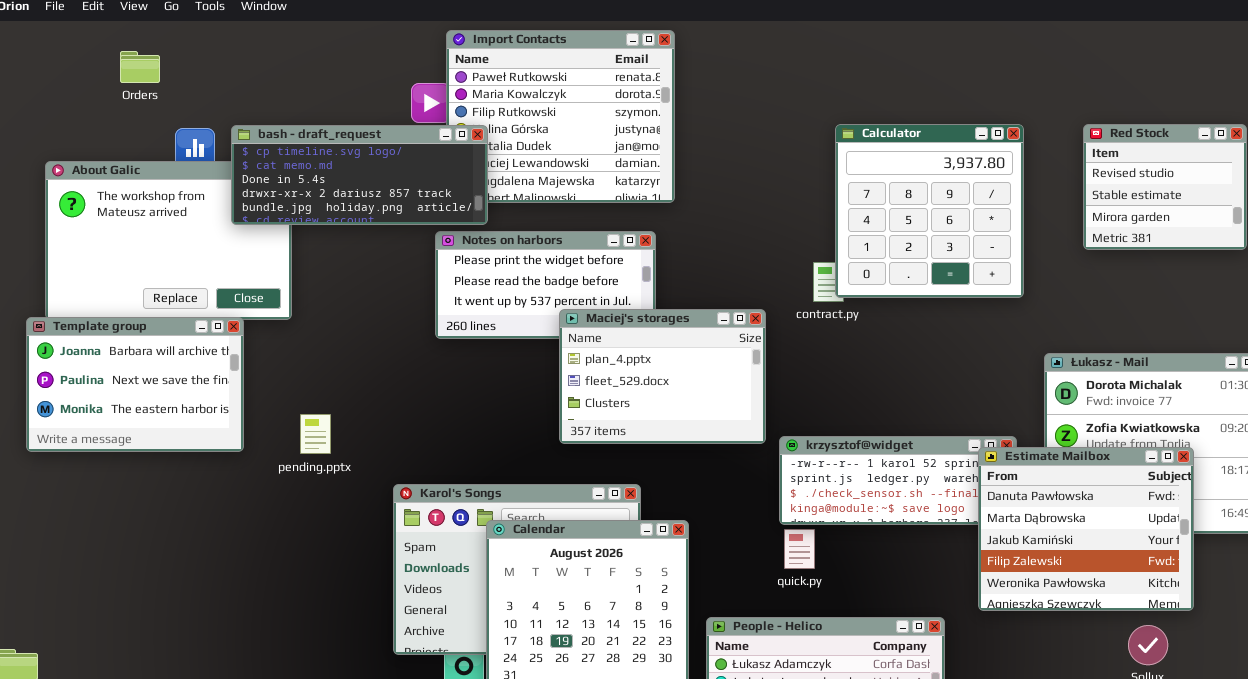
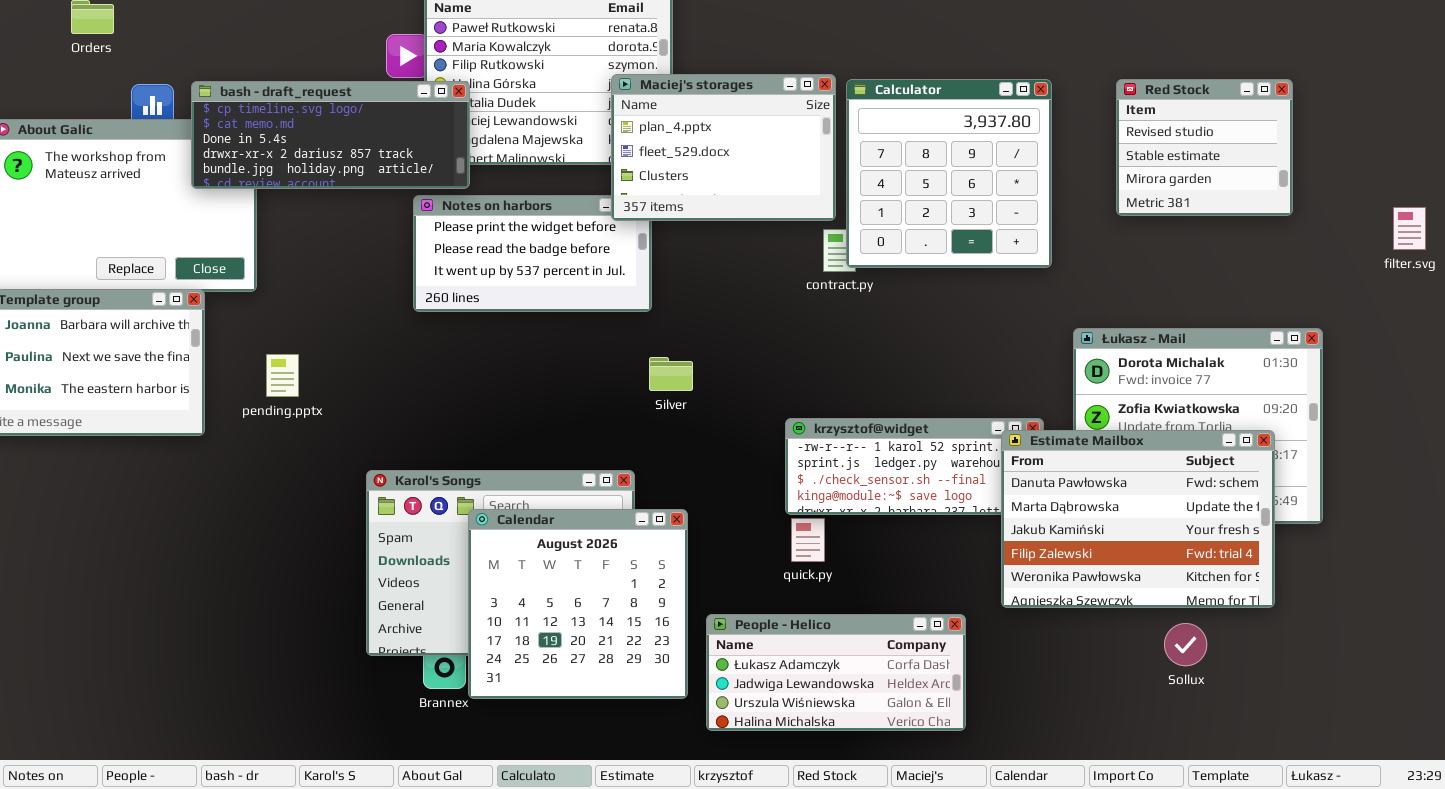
Maciej's storages: [559,309,766,444] -> [611,74,836,221], moved
pending.pptx: [300,414,331,454] -> [266,354,299,397], moved
Estimate Mailbox: [978,447,1194,611] -> [1001,430,1275,608], resized

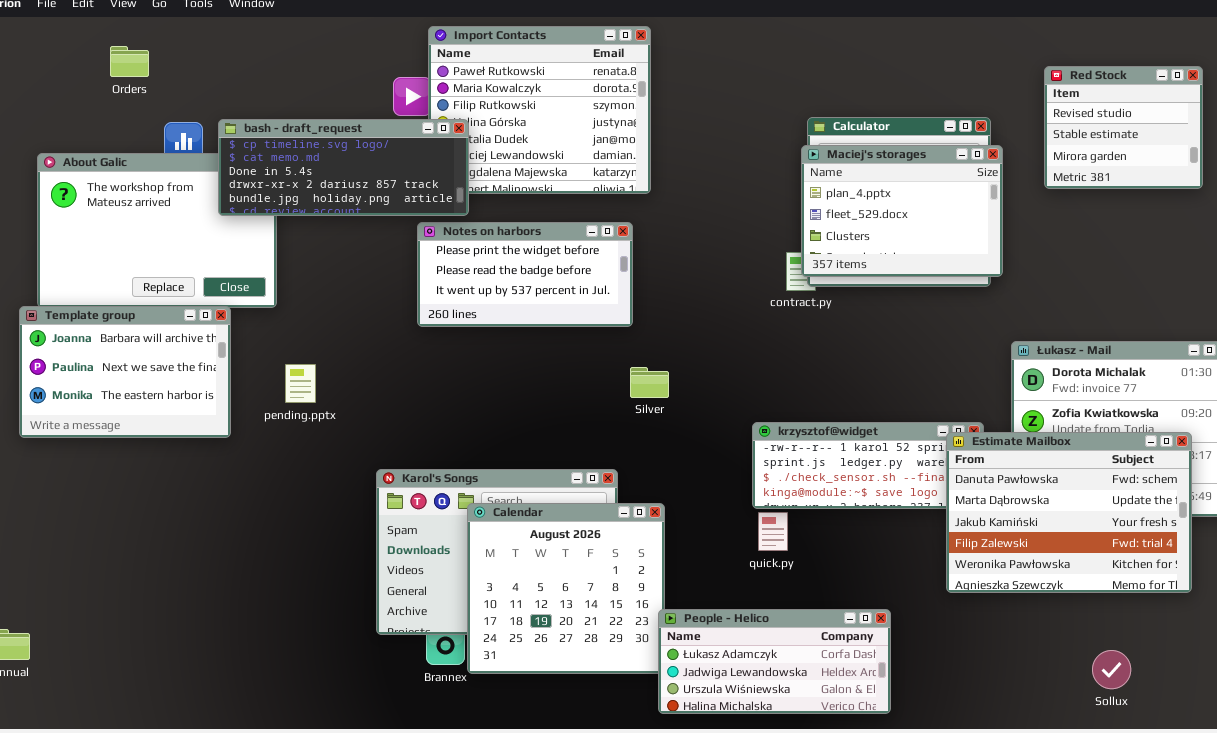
Maciej's storages: [611,74,836,221] -> [801,145,1003,277], moved
Red Stock: [1116,79,1293,216] -> [1044,66,1203,189], moved
People - Helico: [706,614,966,731] -> [658,609,891,714], moved
Sollux: [1164,623,1207,666] -> [1092,650,1131,689], moved

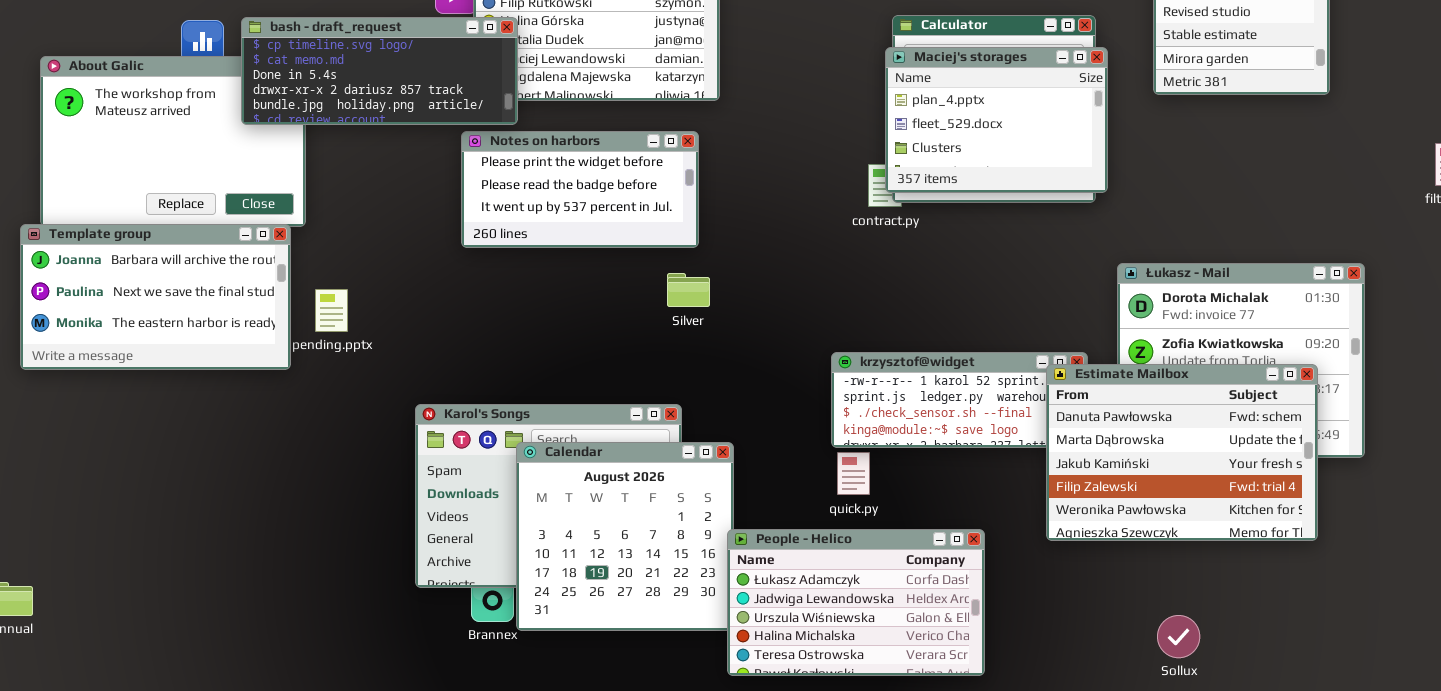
Template group: [19,306,231,438] -> [20,224,291,370], resized
Silver: [630,367,669,398] -> [667,273,710,307], moved
People - Helico: [658,609,891,714] -> [727,529,985,676], resized
Sollux: [1092,650,1131,689] -> [1157,615,1200,658], moved

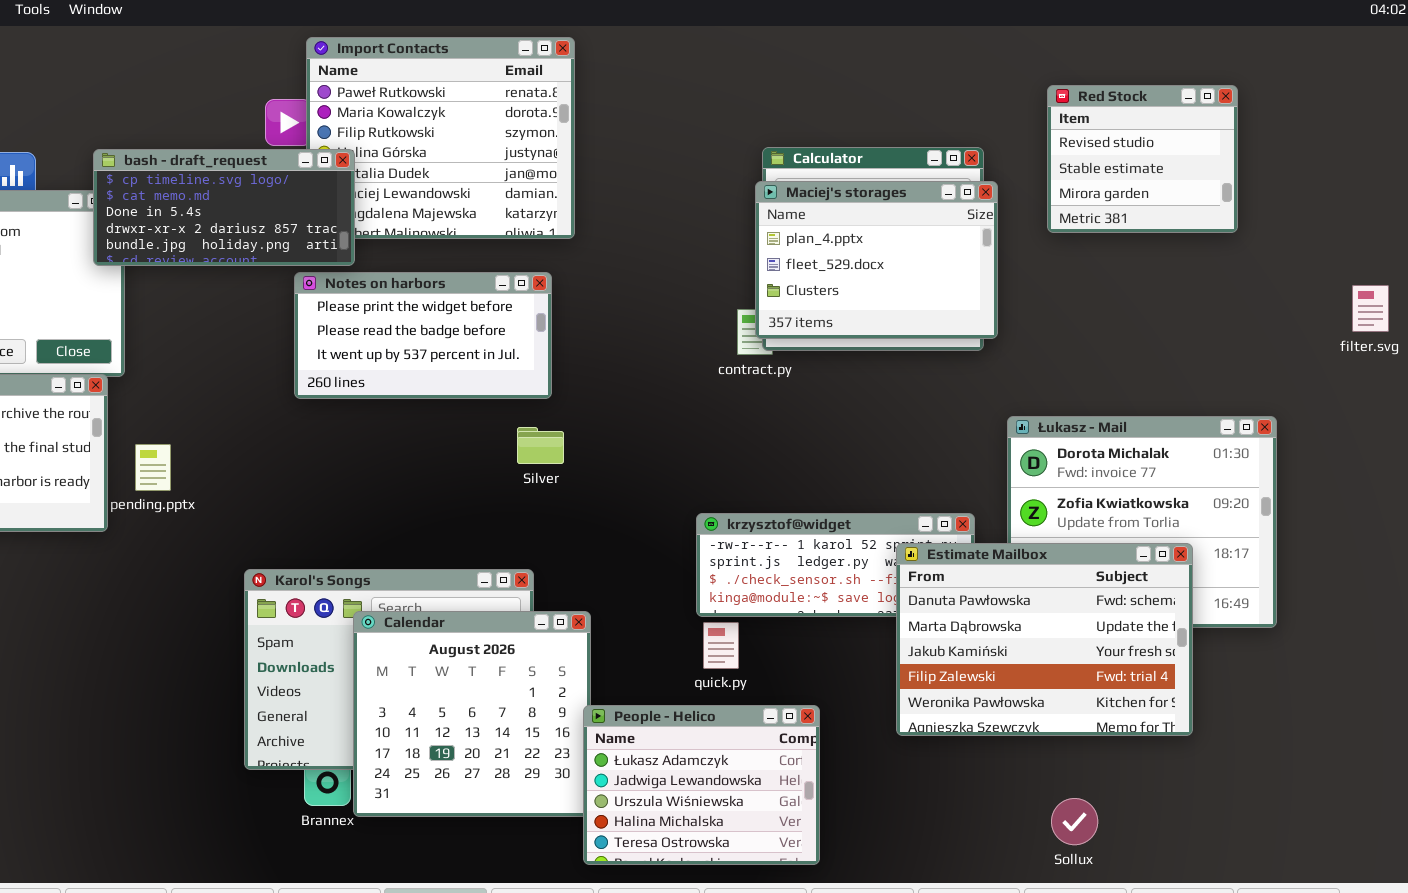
bash - draft_request: [241,17,518,125] -> [93,149,355,266], resized
Estimate Mailbox: [1046,364,1318,541] -> [896,543,1193,736], moved
People - Helico: [727,529,985,676] -> [583,705,820,865], resized

